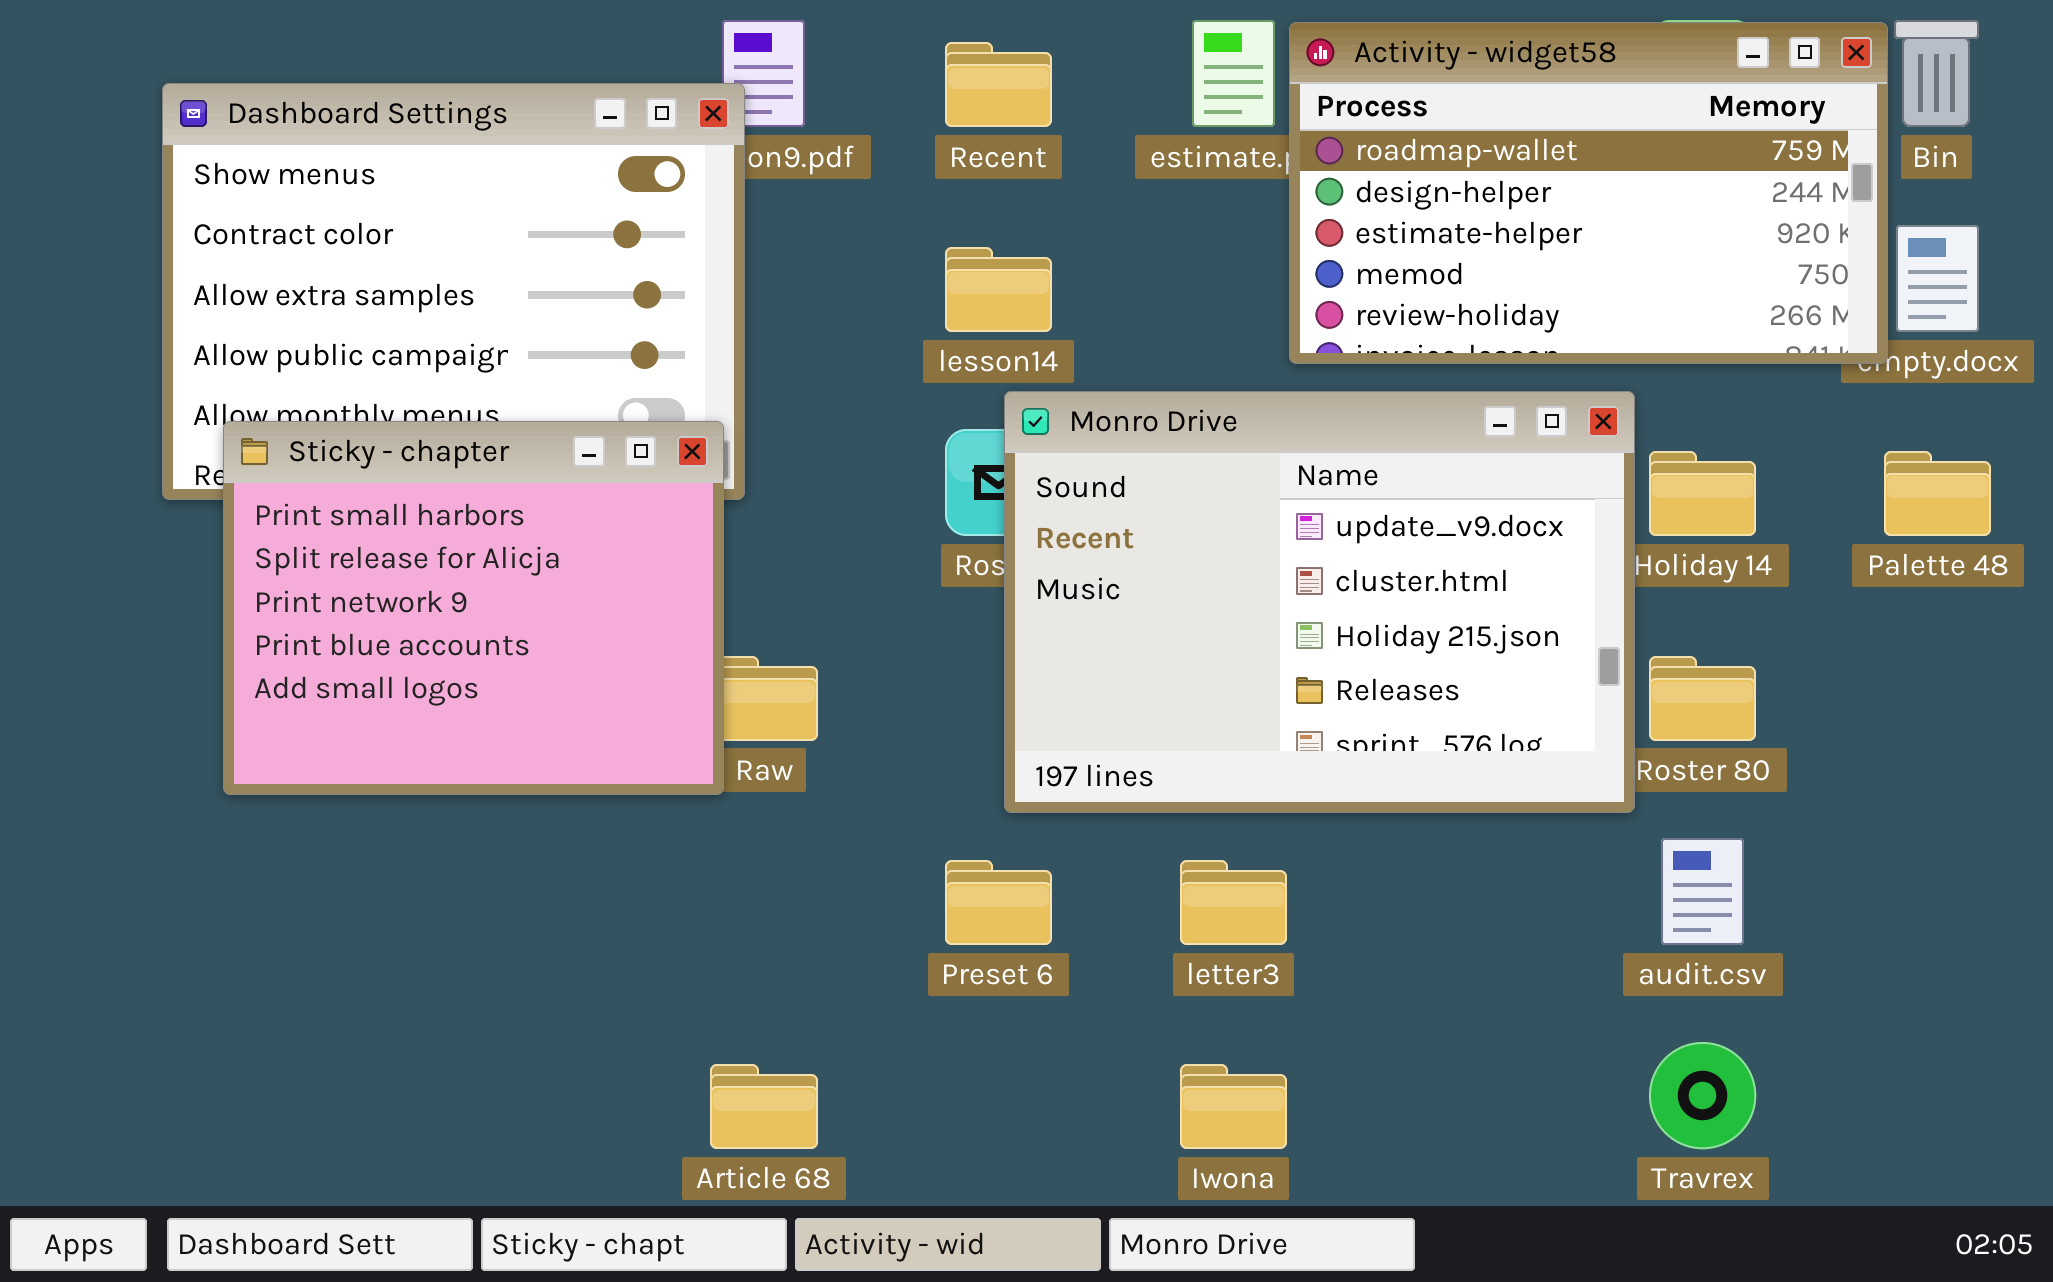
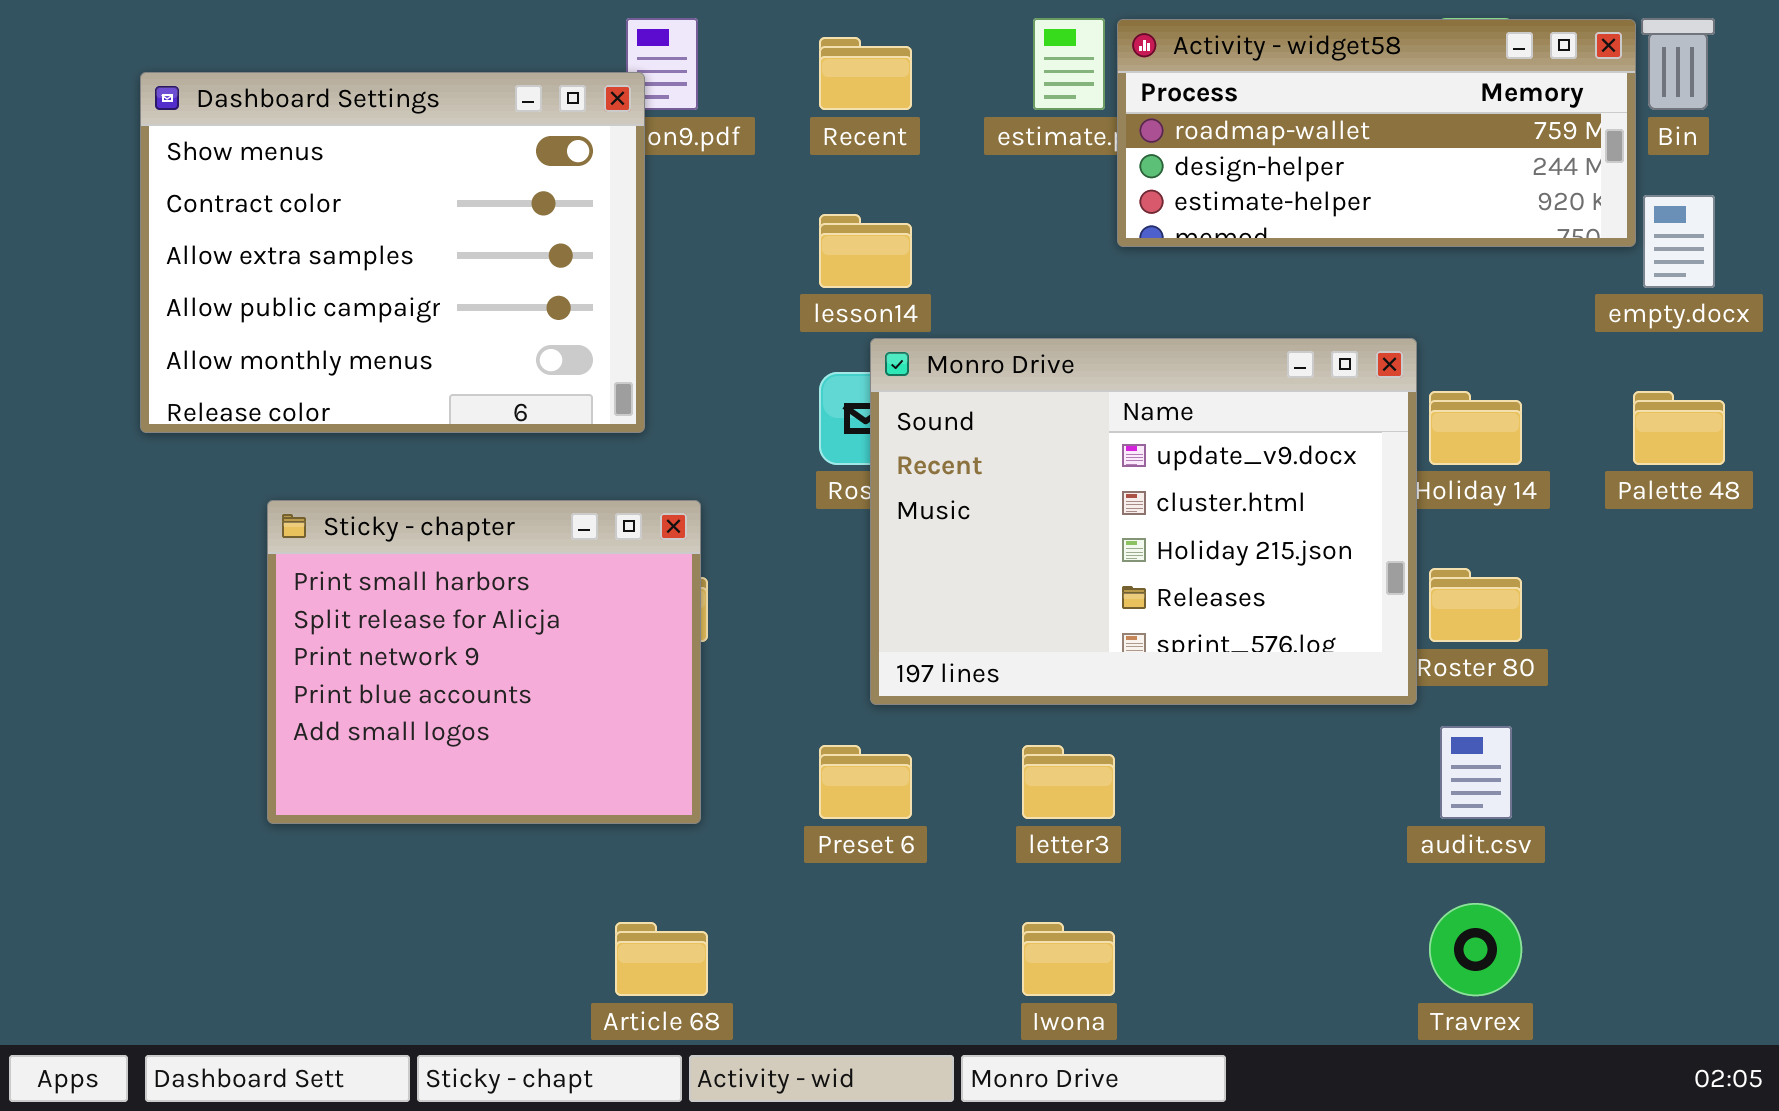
Activity - widget58: [1289,22,1888,364] -> [1117,19,1636,247], resized
Sticky - chapter: [223,421,724,795] -> [267,500,701,824], moved

